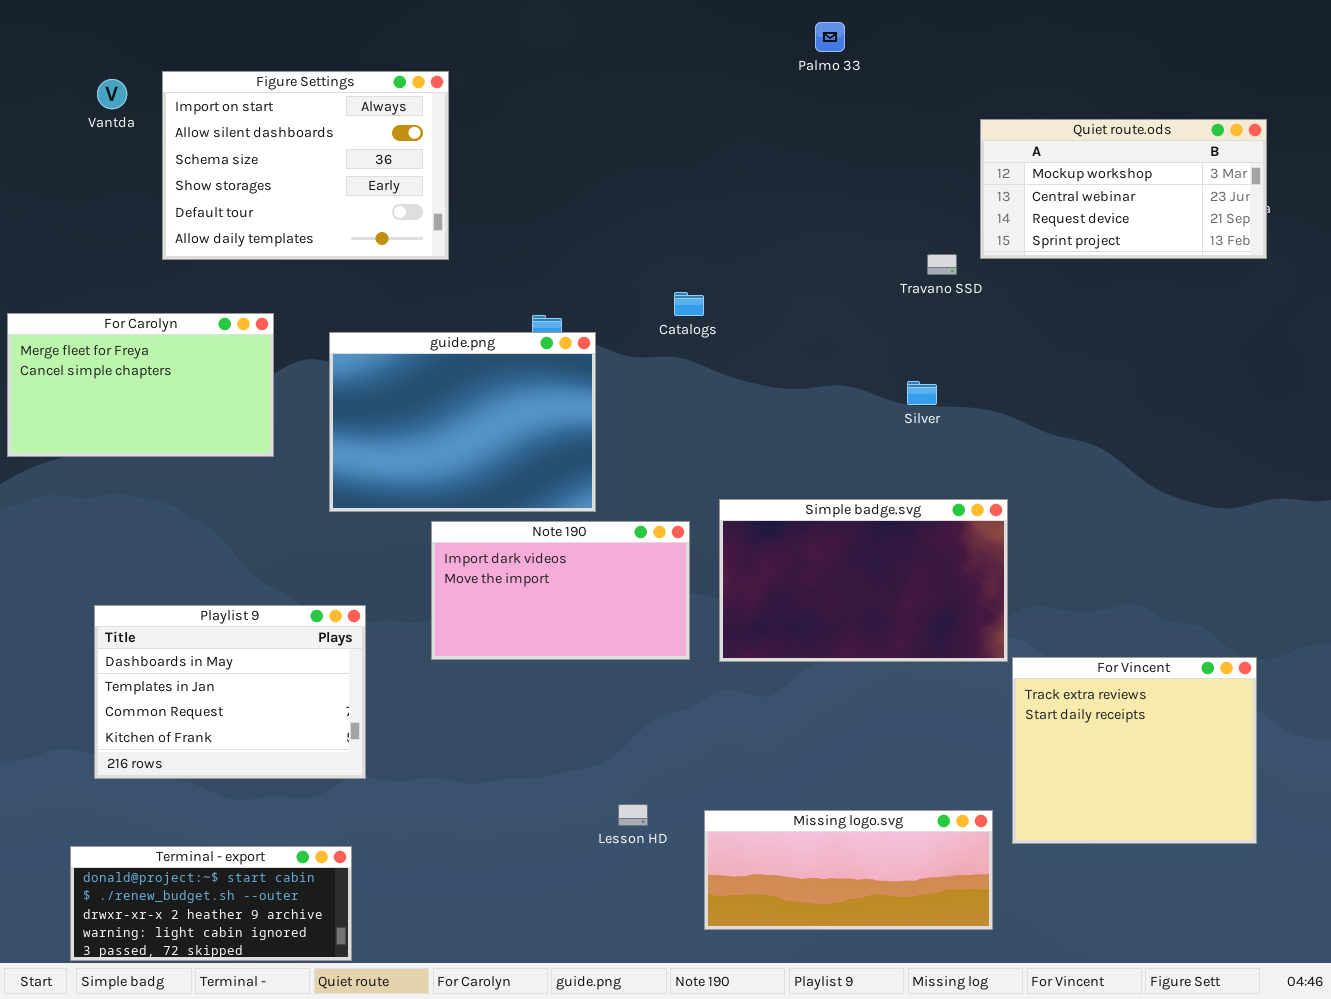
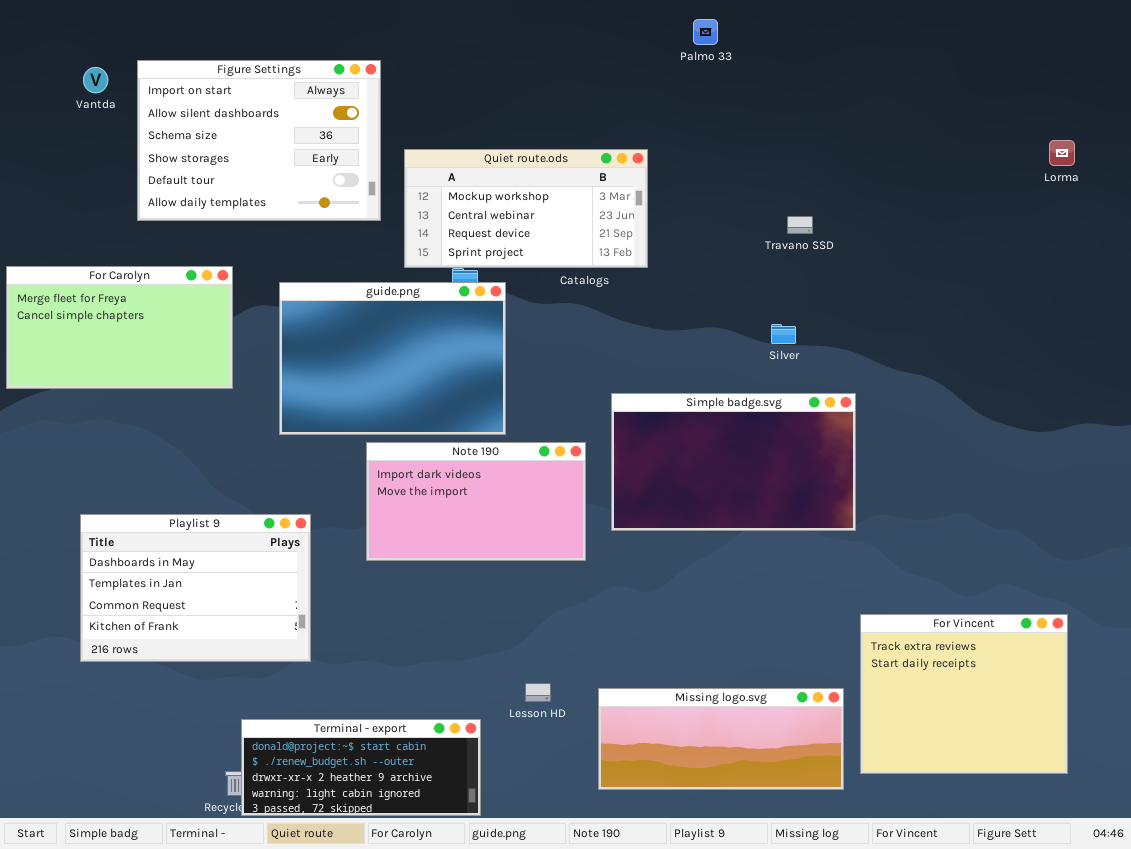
Quiet route.ods: [980,119,1267,259] -> [404,149,648,268], moved
Simple badge.svg: [719,499,1008,662] -> [611,393,856,531], moved
For Vincent: [1012,657,1257,844] -> [860,614,1068,774], moved
Terminal - export: [70,846,352,961] -> [241,719,481,816], moved

